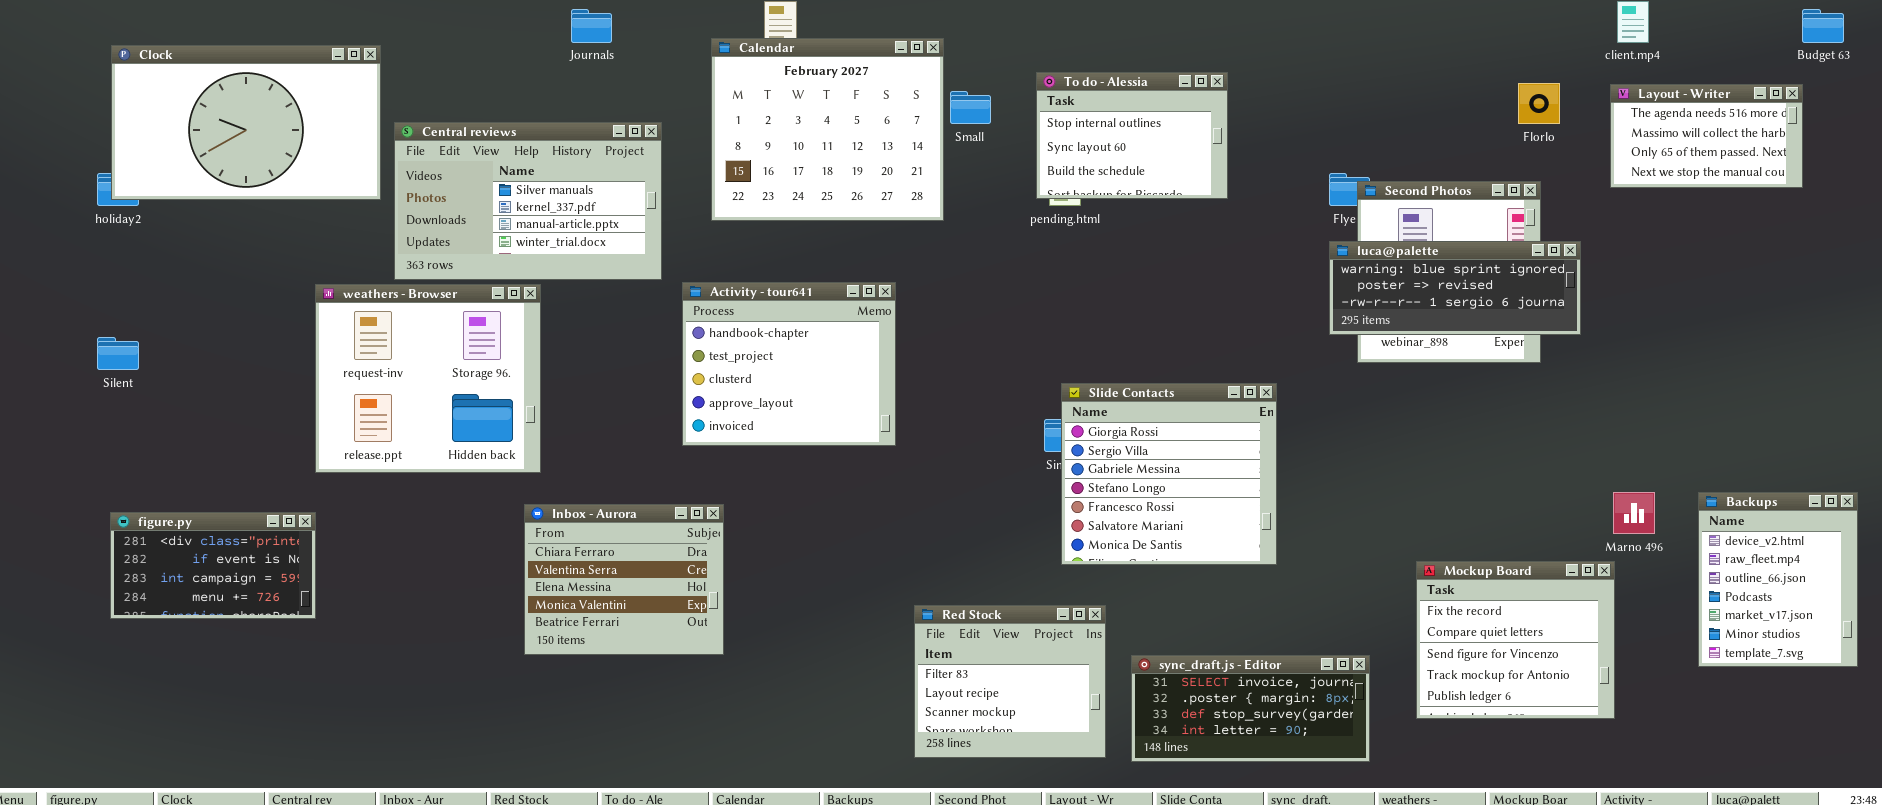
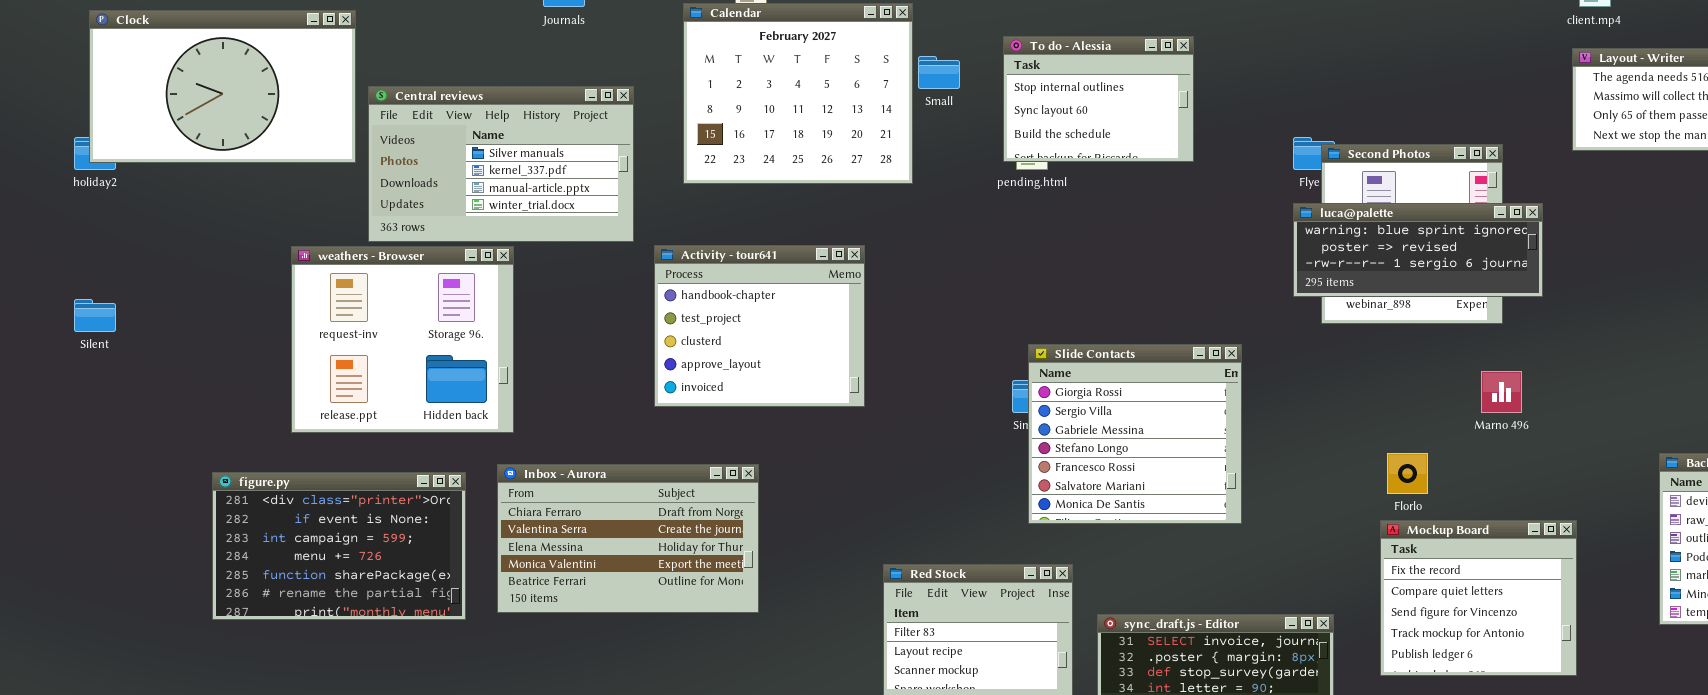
Florlo: [1518,83,1560,124] -> [1387,453,1428,494], moved
Marno 496: [1613,492,1655,534] -> [1481,371,1522,413], moved
Inbox - Aurora: [524,504,724,655] -> [497,464,759,613], resized
figure.py: [110,512,316,619] -> [212,472,466,620], moved, resized

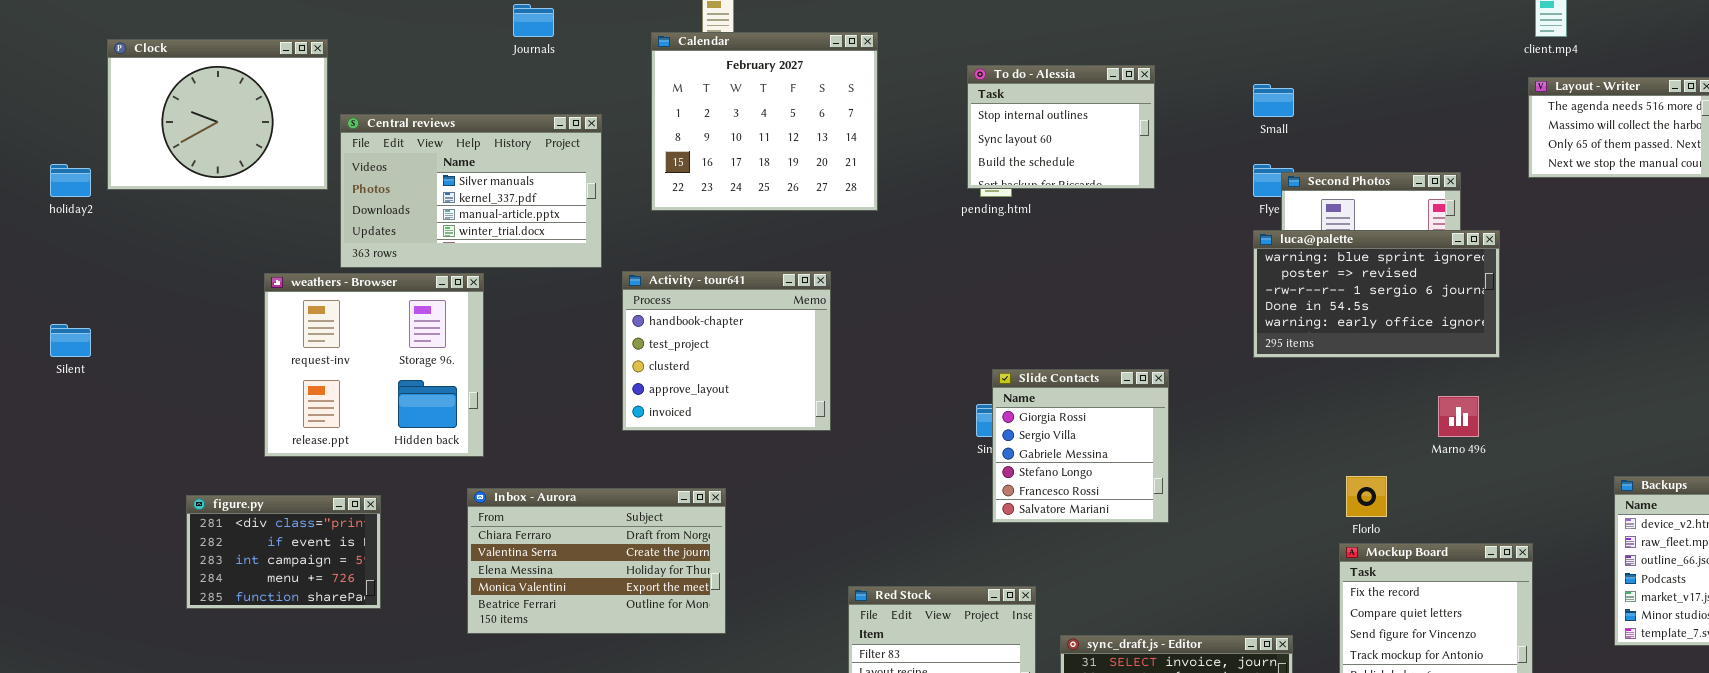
Clock: [89,10,356,163] -> [107,39,328,190], resized
Small: [918,56,960,89] -> [1253,84,1294,117], moved
luca@palette: [1293,203,1543,297] -> [1253,230,1500,358], resized
Slide Contacts: [1028,344,1242,524] -> [992,369,1169,523], resized
figure.py: [212,472,466,620] -> [186,495,381,609], resized

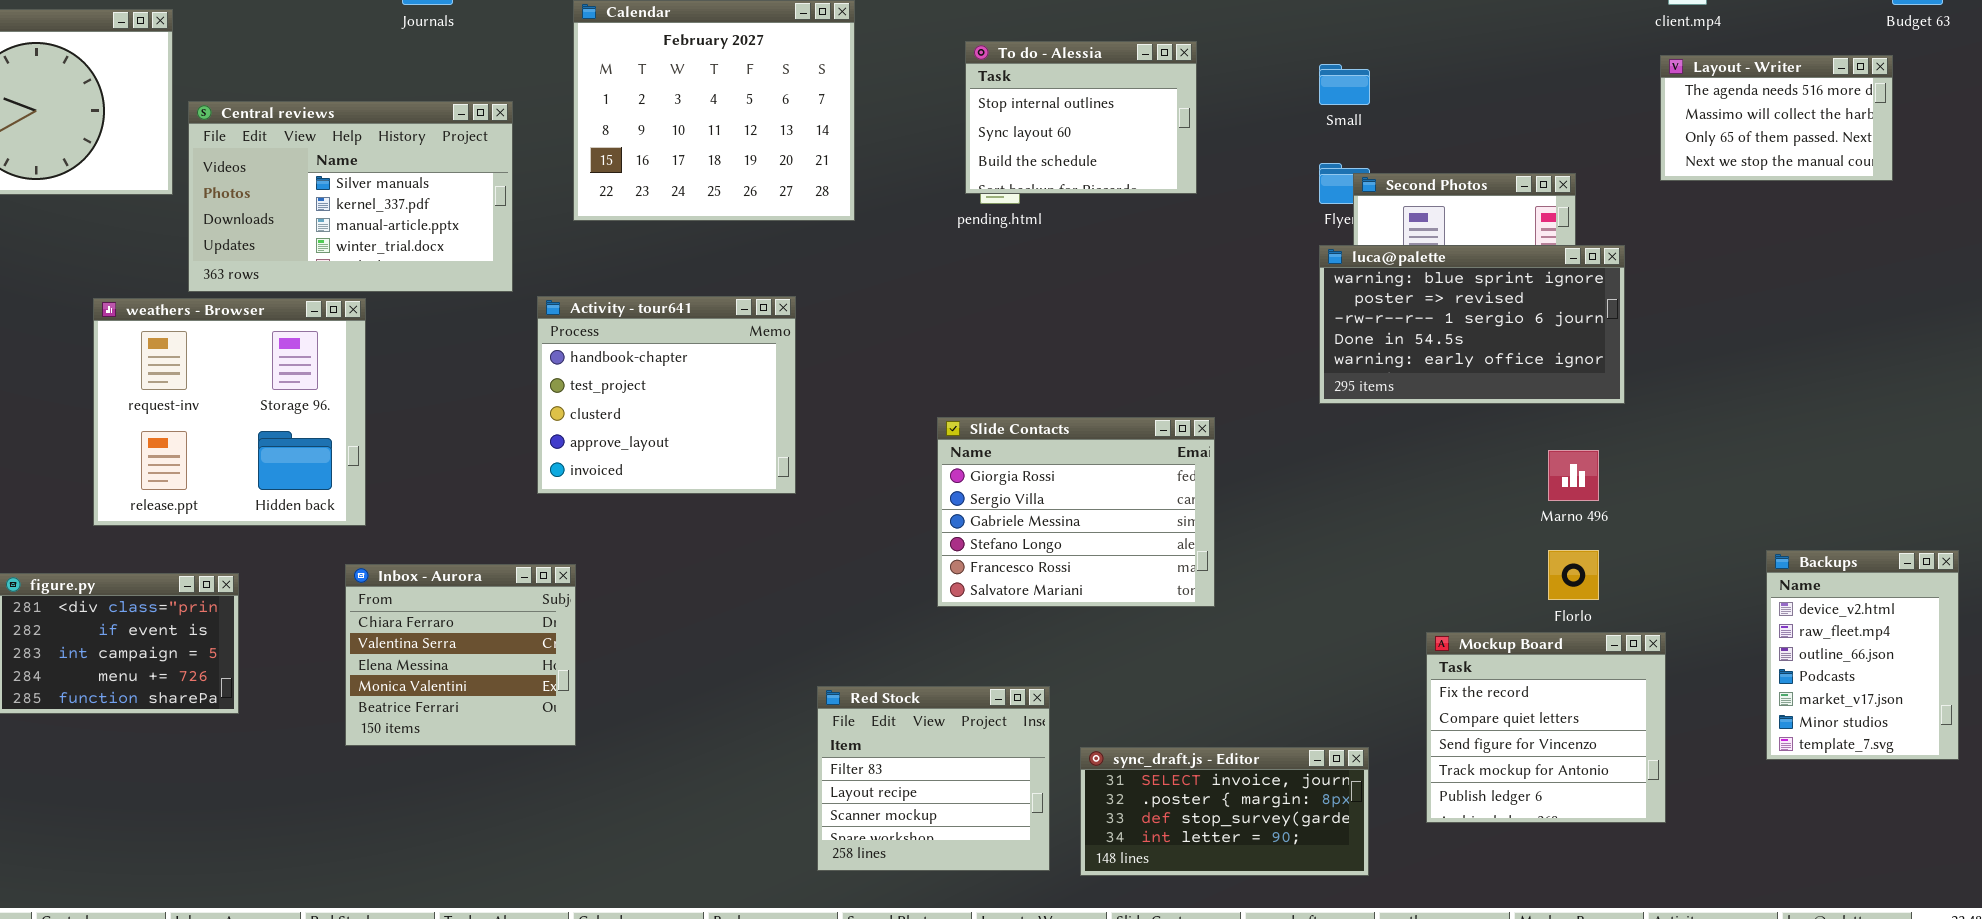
Slide Contacts: [992,369,1169,523] -> [937,417,1215,607], resized
Florlo: [1346,476,1387,517] -> [1548,550,1599,600], moved
Inbox - Aurora: [467,488,726,634] -> [345,564,576,746], resized

